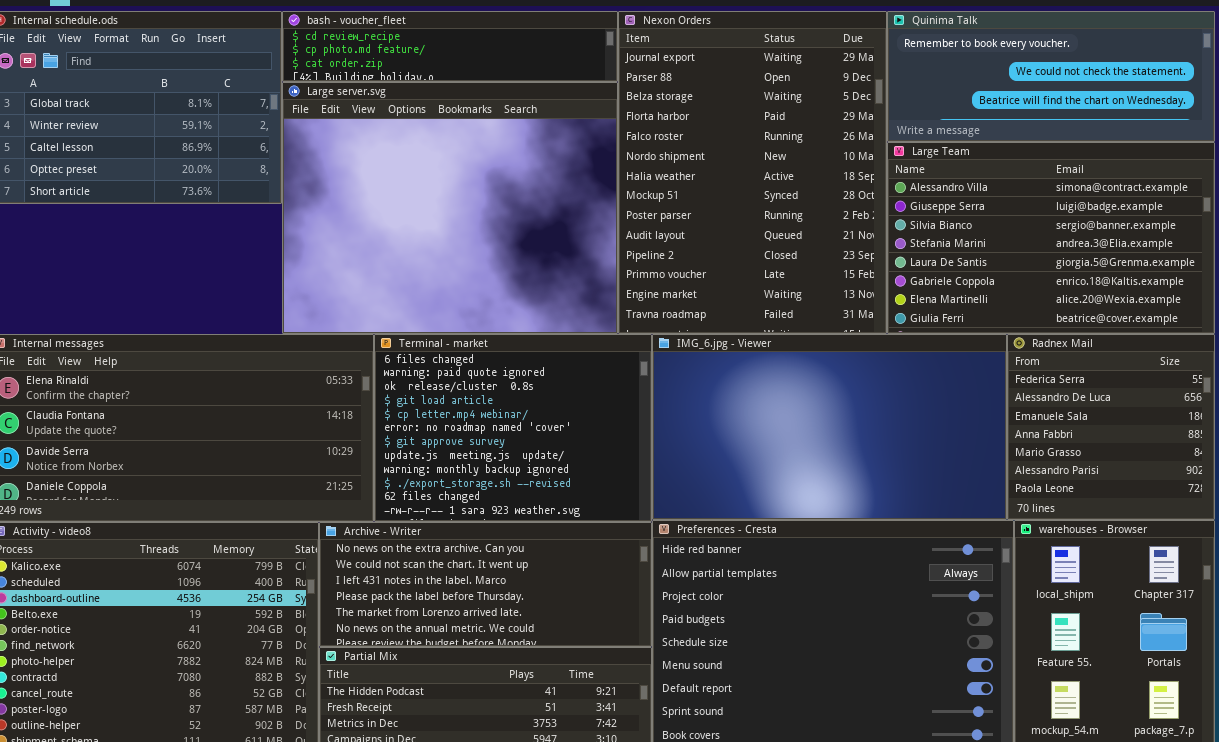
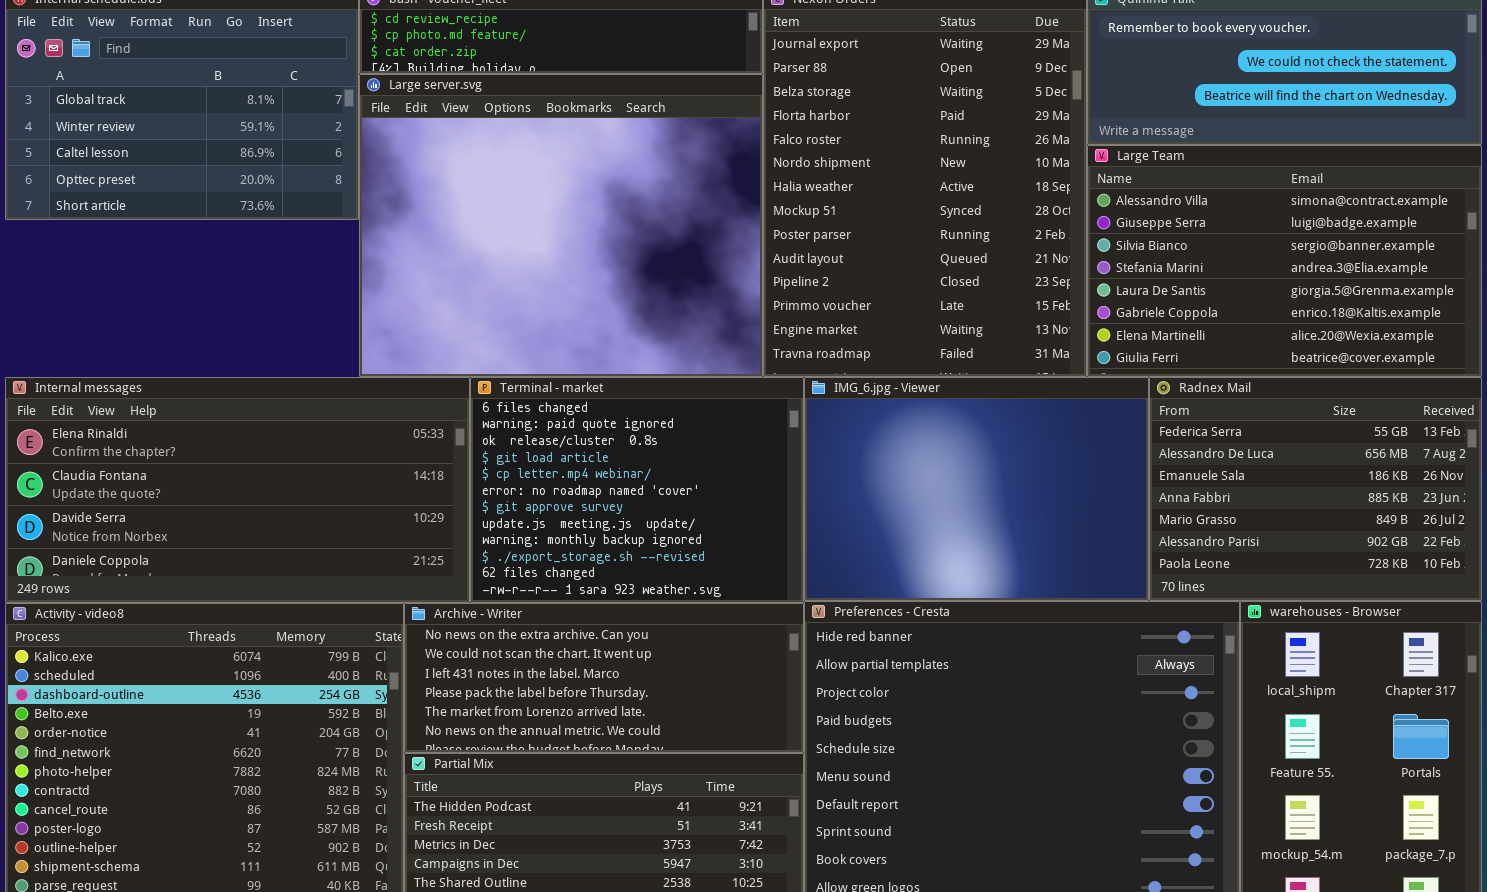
IMG_6.jpg - Viewer: [652,334,1007,520] -> [804,377,1149,601], resized
Radnex Mail: [1007,334,1215,520] -> [1149,377,1482,601], resized

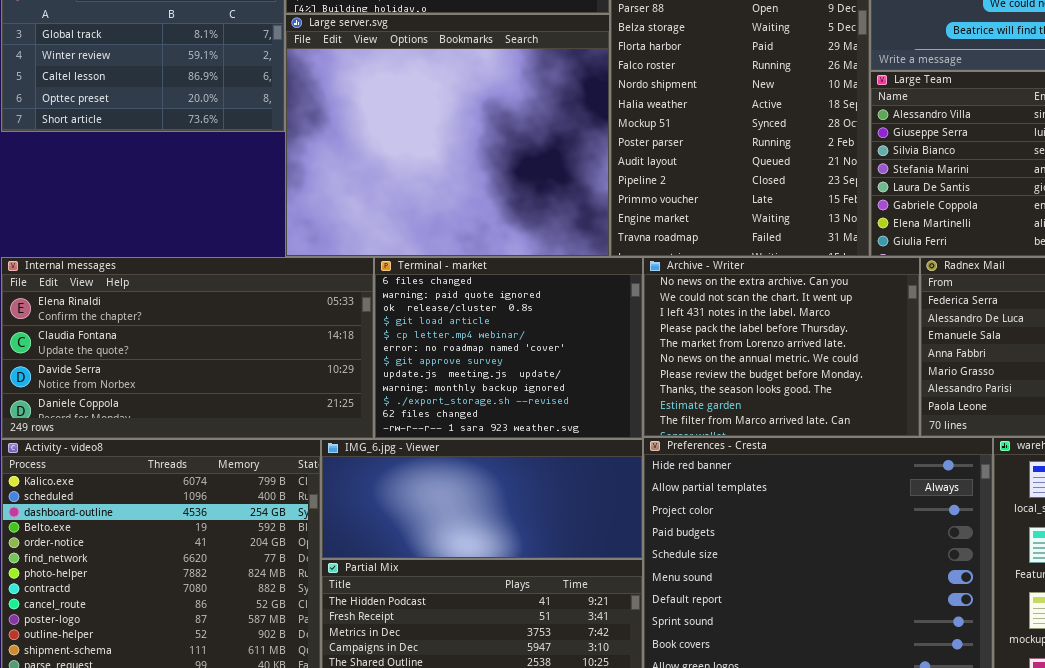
IMG_6.jpg - Viewer: [804,377,1149,601] -> [321,439,643,559], moved, resized
Archive - Writer: [404,603,804,753] -> [643,257,920,437], moved, resized

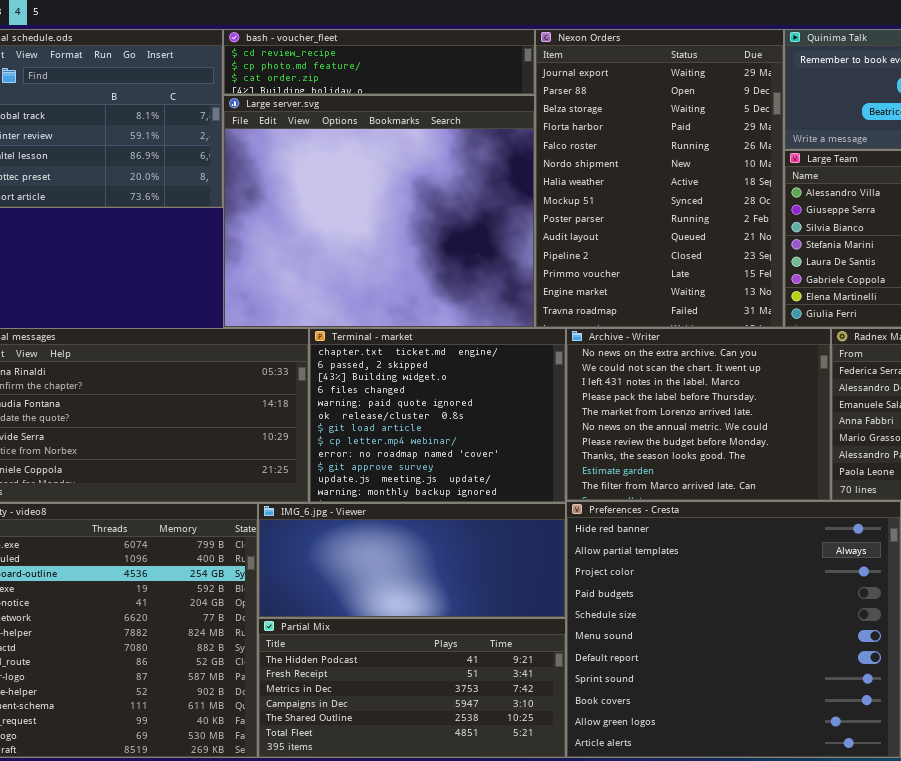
Terminal - market: [374,257,643,439] -> [309,328,566,503], scrolled up 3 rows

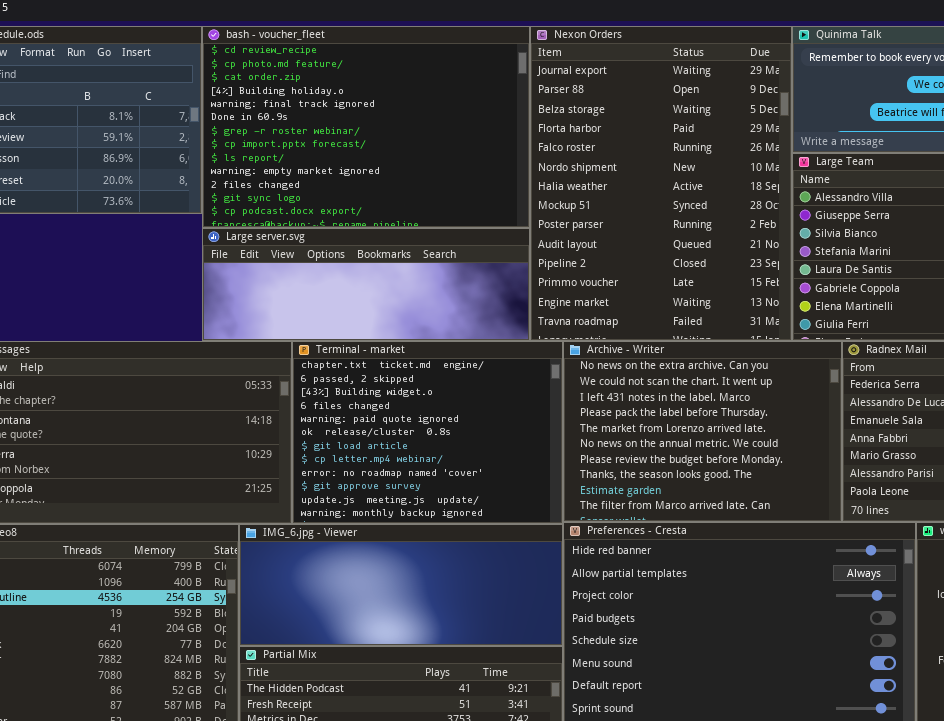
bash - voucher_fleet: [223,29,535,95] -> [202,26,530,228], resized
Large server.svg: [223,95,535,328] -> [202,228,530,341], resized

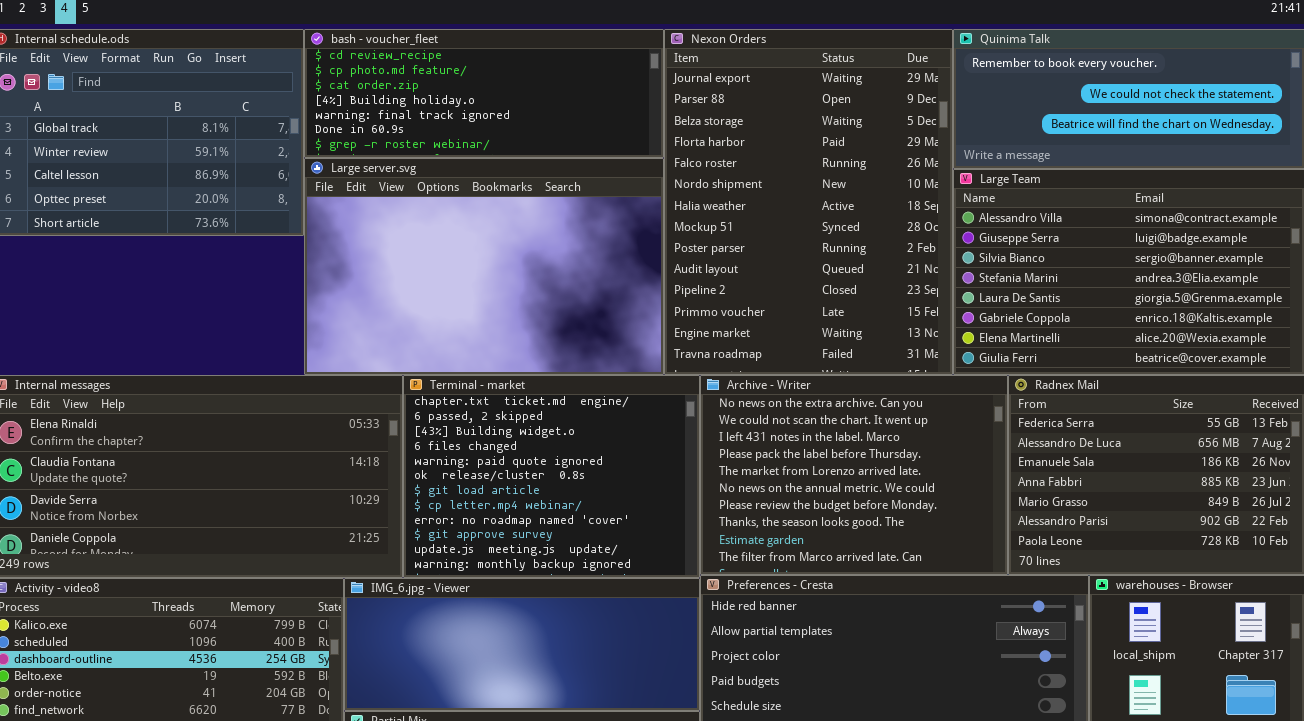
bash - voucher_fleet: [202,26,530,228] -> [304,29,664,158], resized
Large server.svg: [202,228,530,341] -> [304,158,664,375], resized

